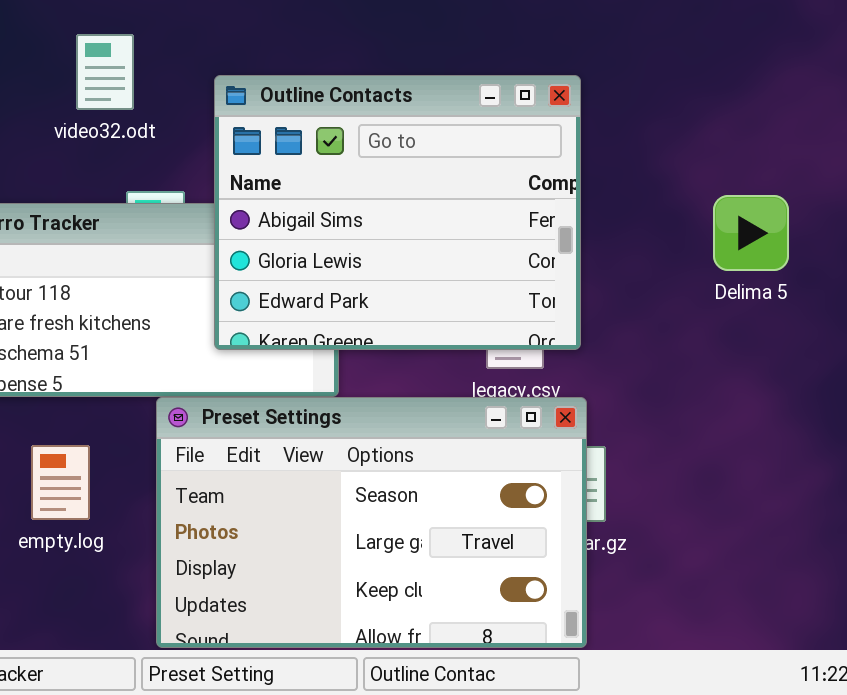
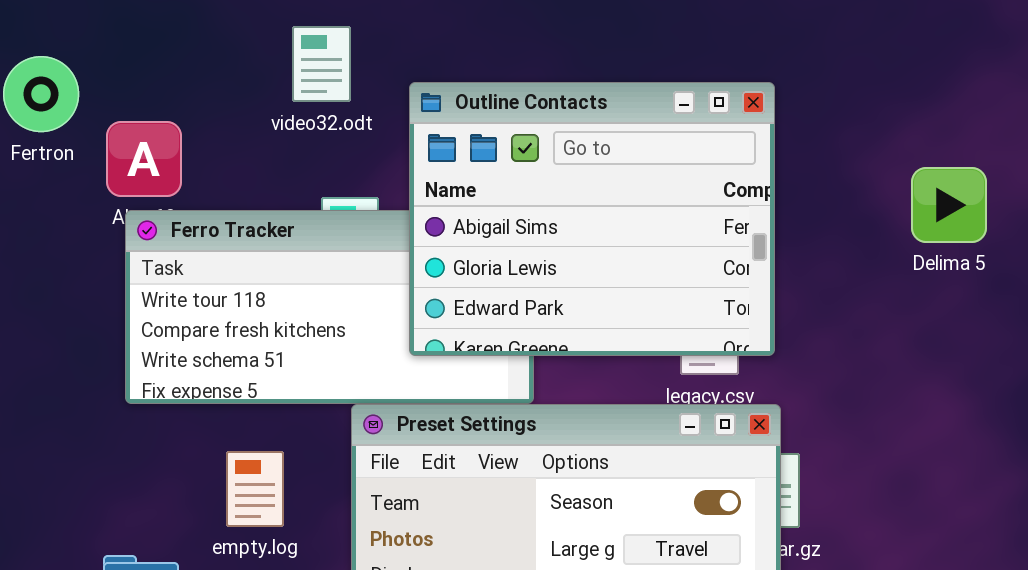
video32.odt: [76,34,134,110] -> [292,26,351,102], moved
Delima 5: [713,195,789,271] -> [911,167,987,243], moved

